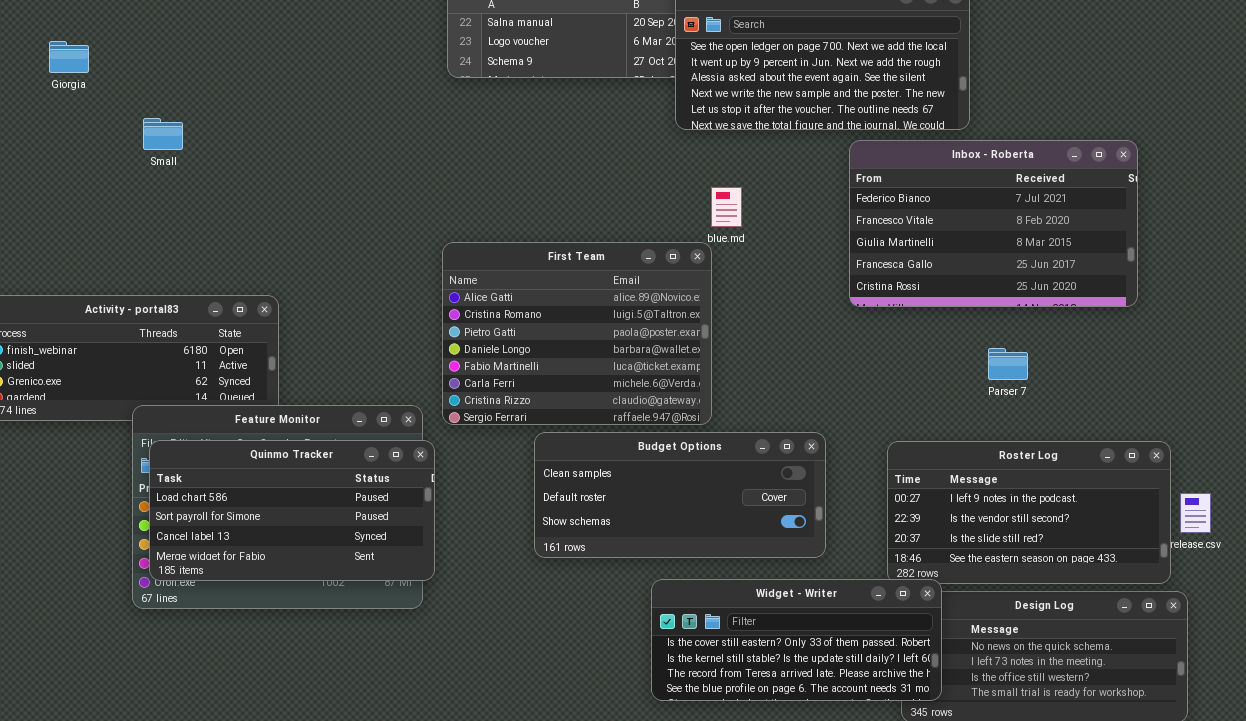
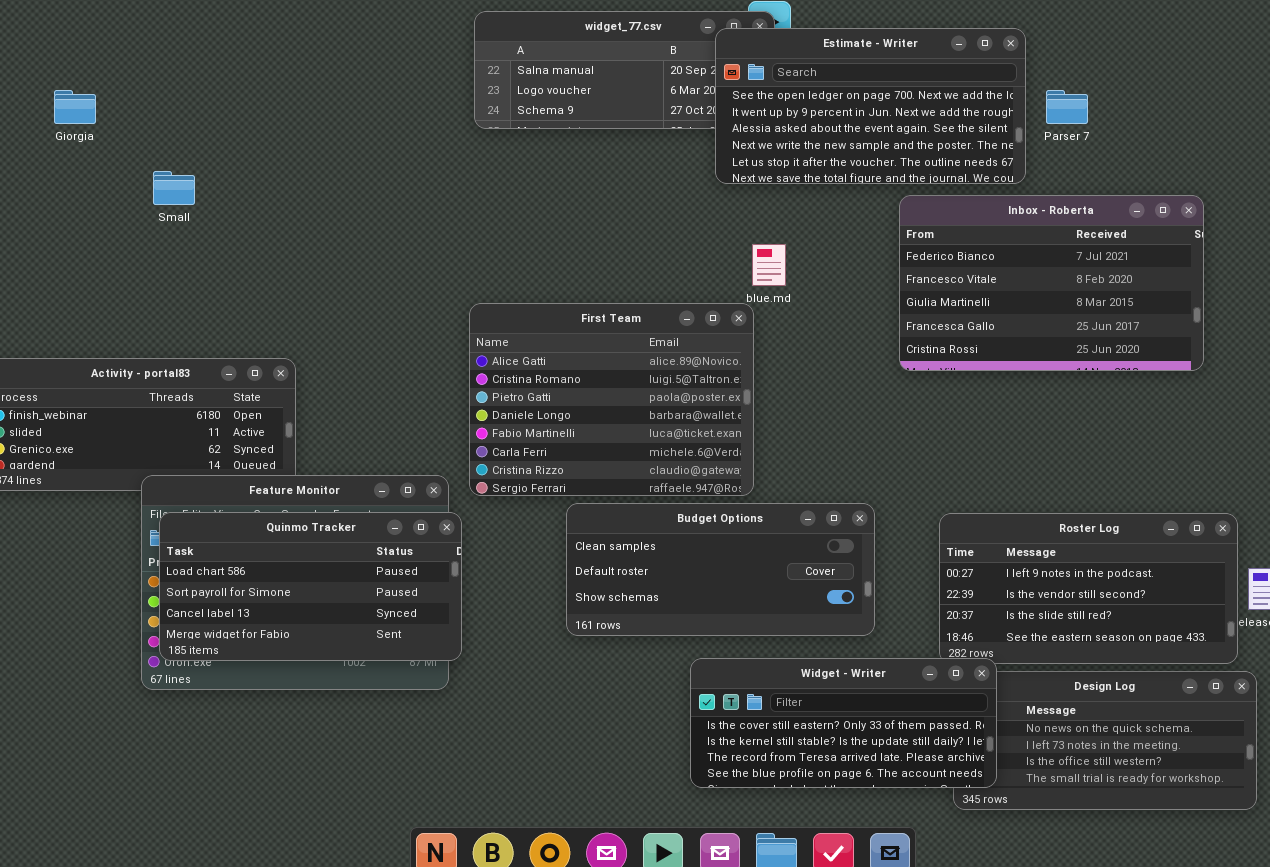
Parser 7: [988,348,1028,380] -> [1046,90,1088,124], moved

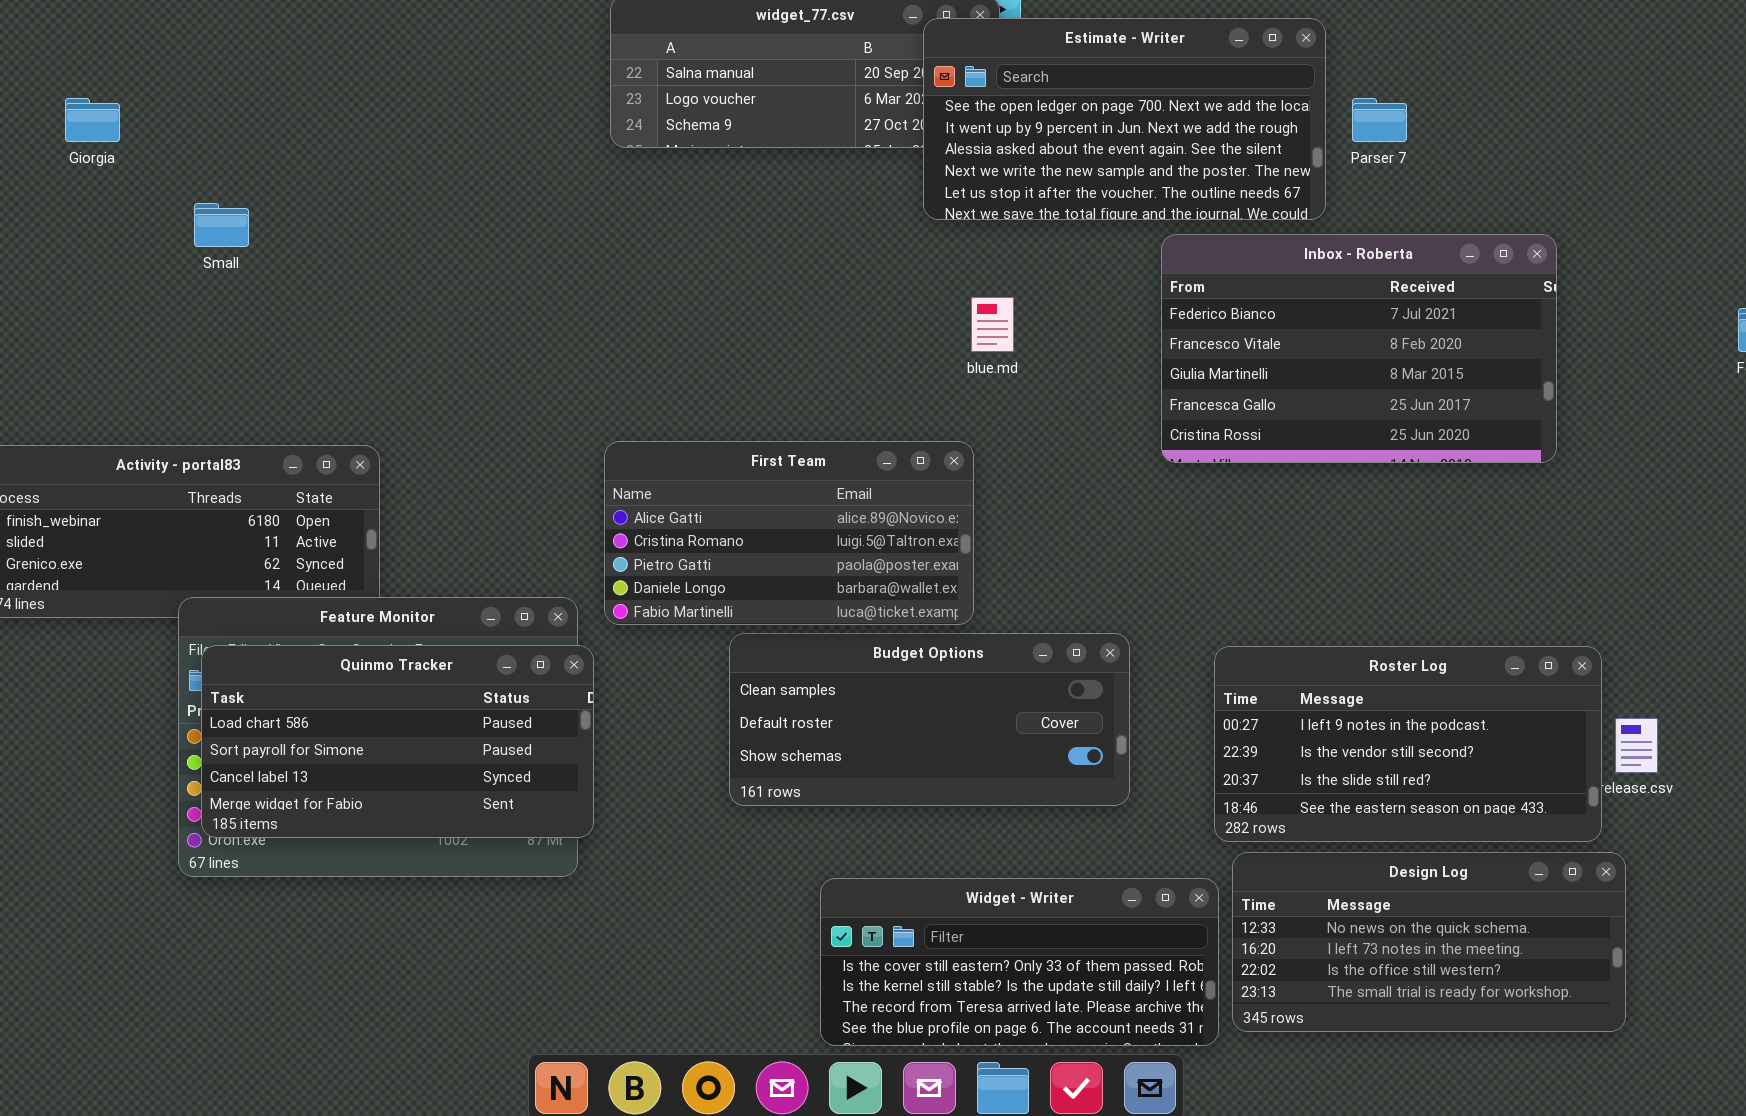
First Team: [469,303,754,496] -> [604,441,974,625], resized
Widget - Writer: [690,658,997,788] -> [820,878,1219,1046], moved

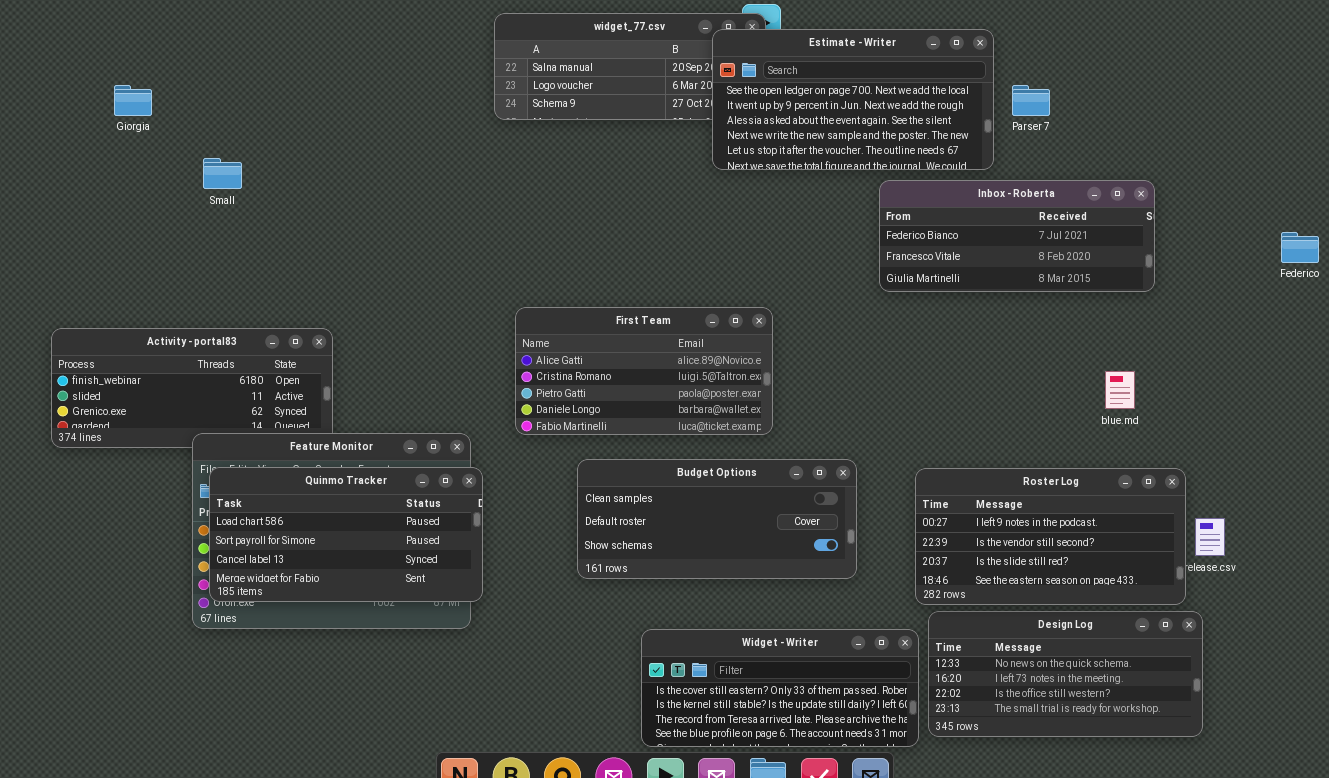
Inbox - Roberta: [1161,234,1557,463] -> [879,180,1155,292], resized
blue.md: [971,297,1014,352] -> [1105,371,1135,409], moved
First Team: [604,441,974,625] -> [515,307,773,435], moved

